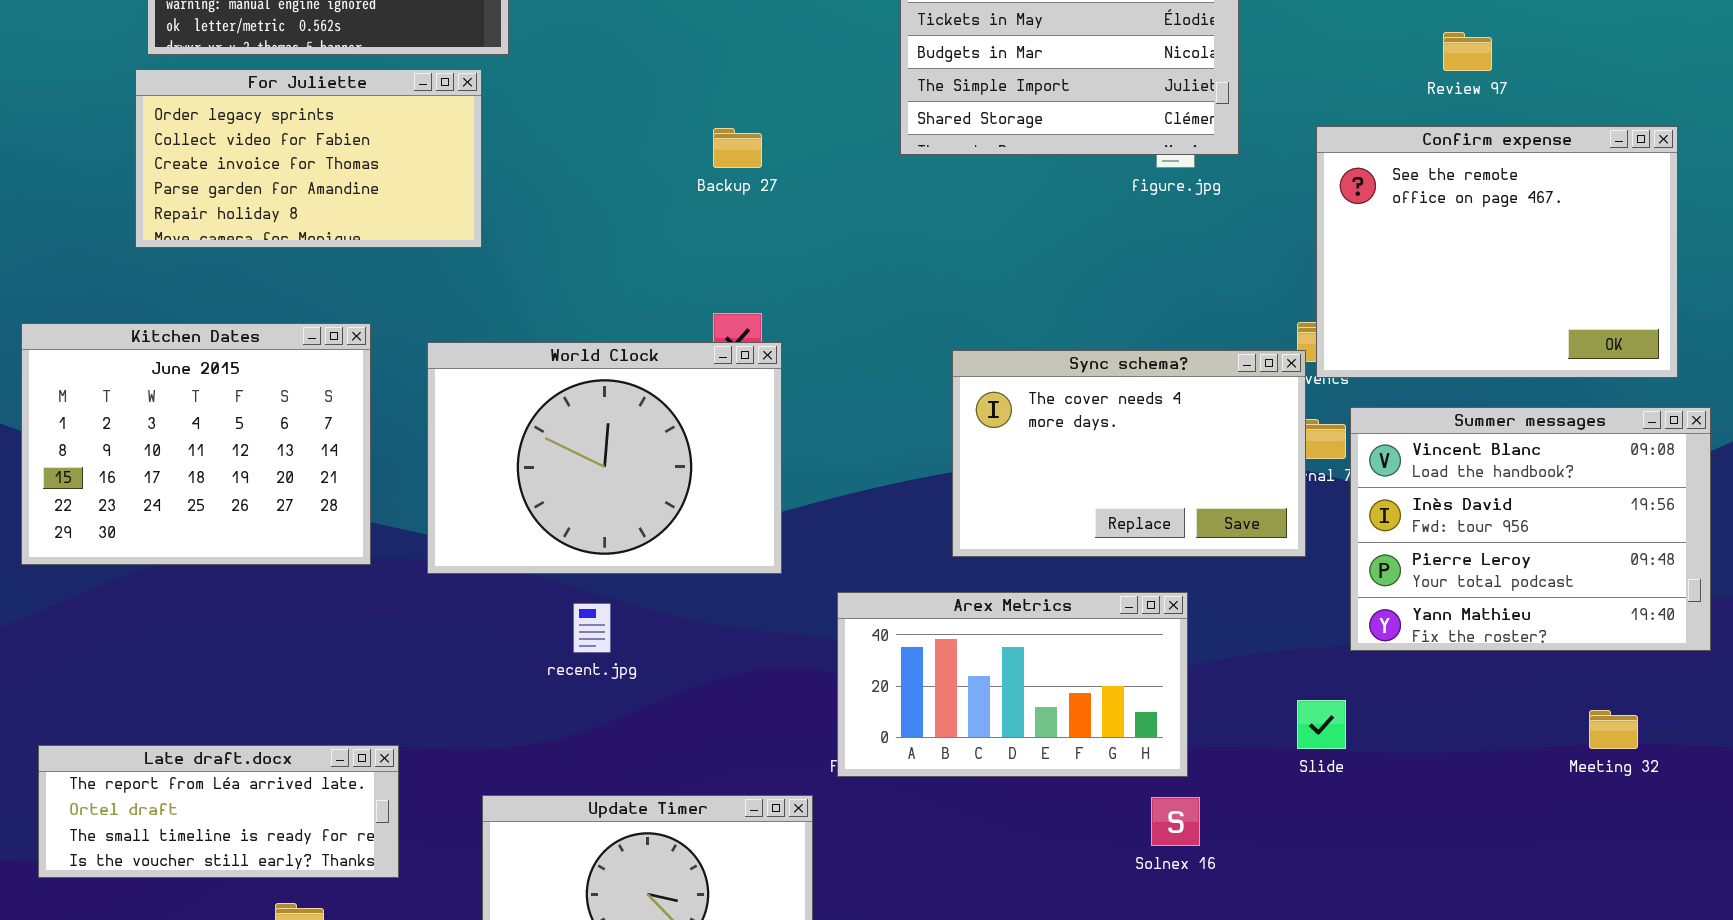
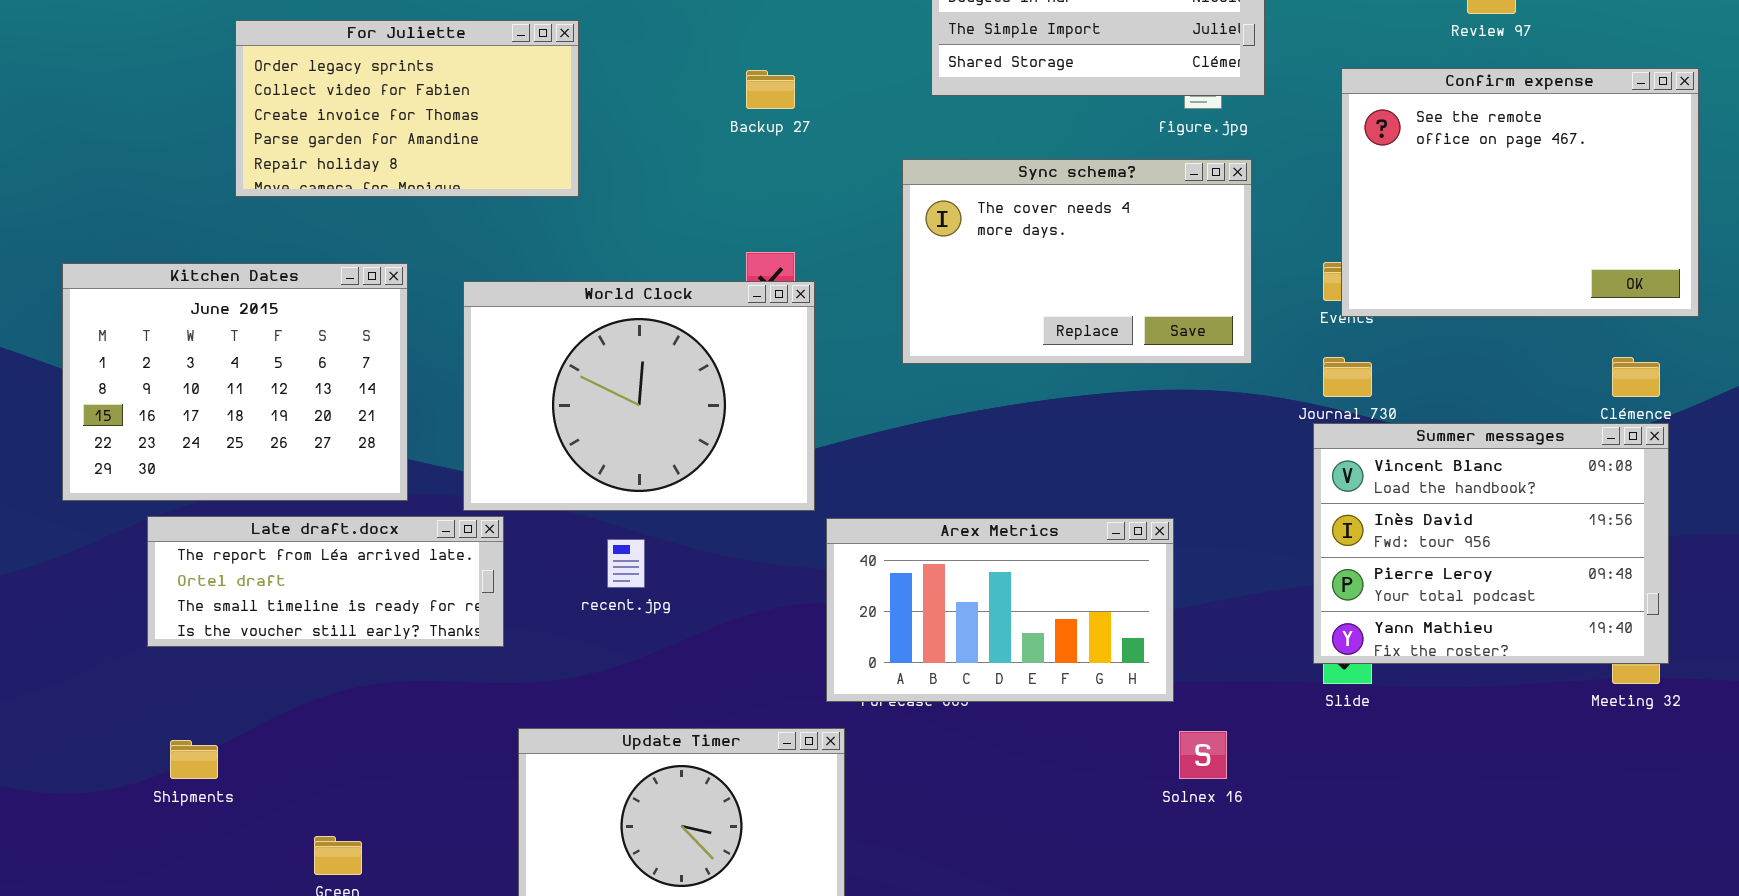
For Juliette: [135,69,482,248] -> [235,20,579,197], moved
Sync schema?: [952,350,1306,557] -> [902,159,1252,364], moved
Summer messages: [1350,407,1711,651] -> [1313,423,1669,664], moved
Arex Metrics: [837,592,1188,777] -> [826,518,1174,702], moved
Late draft.docx: [38,745,399,878] -> [147,516,504,647], moved

